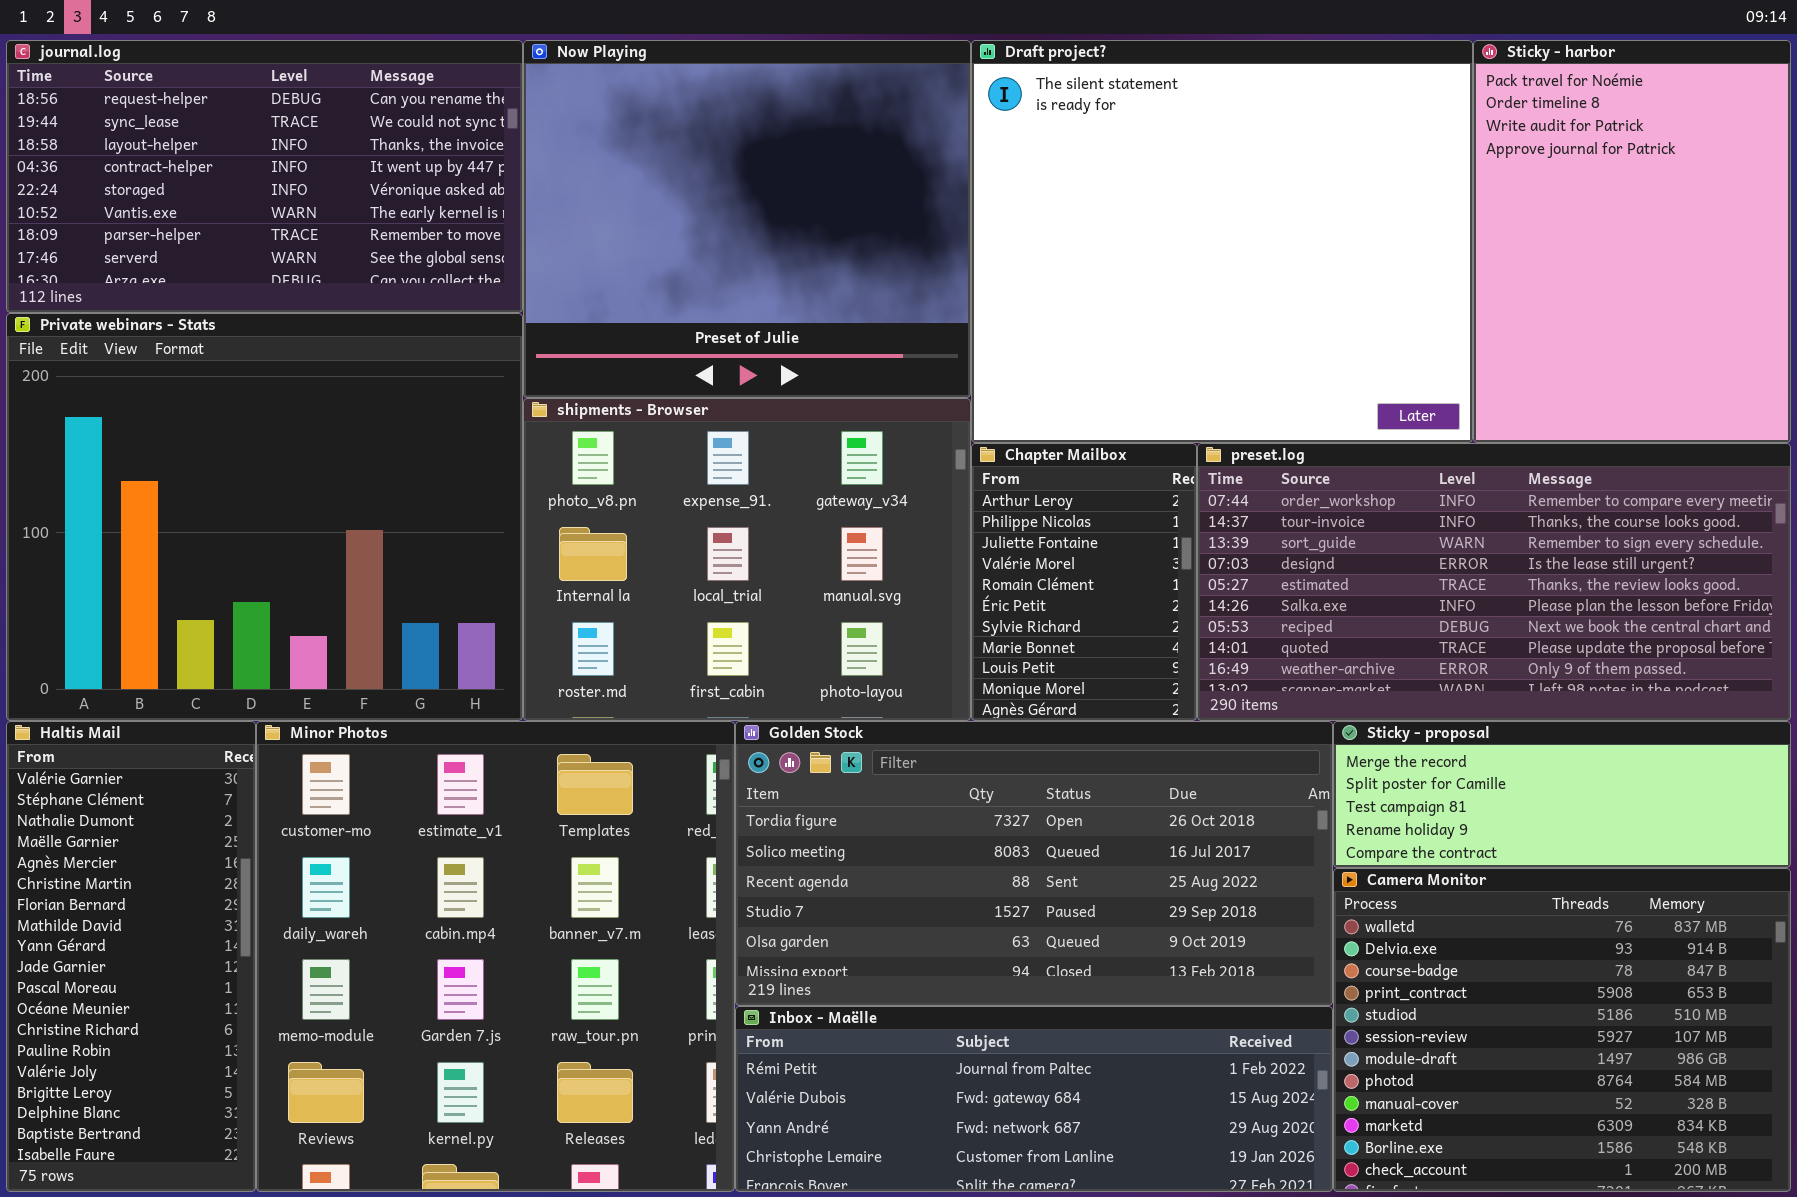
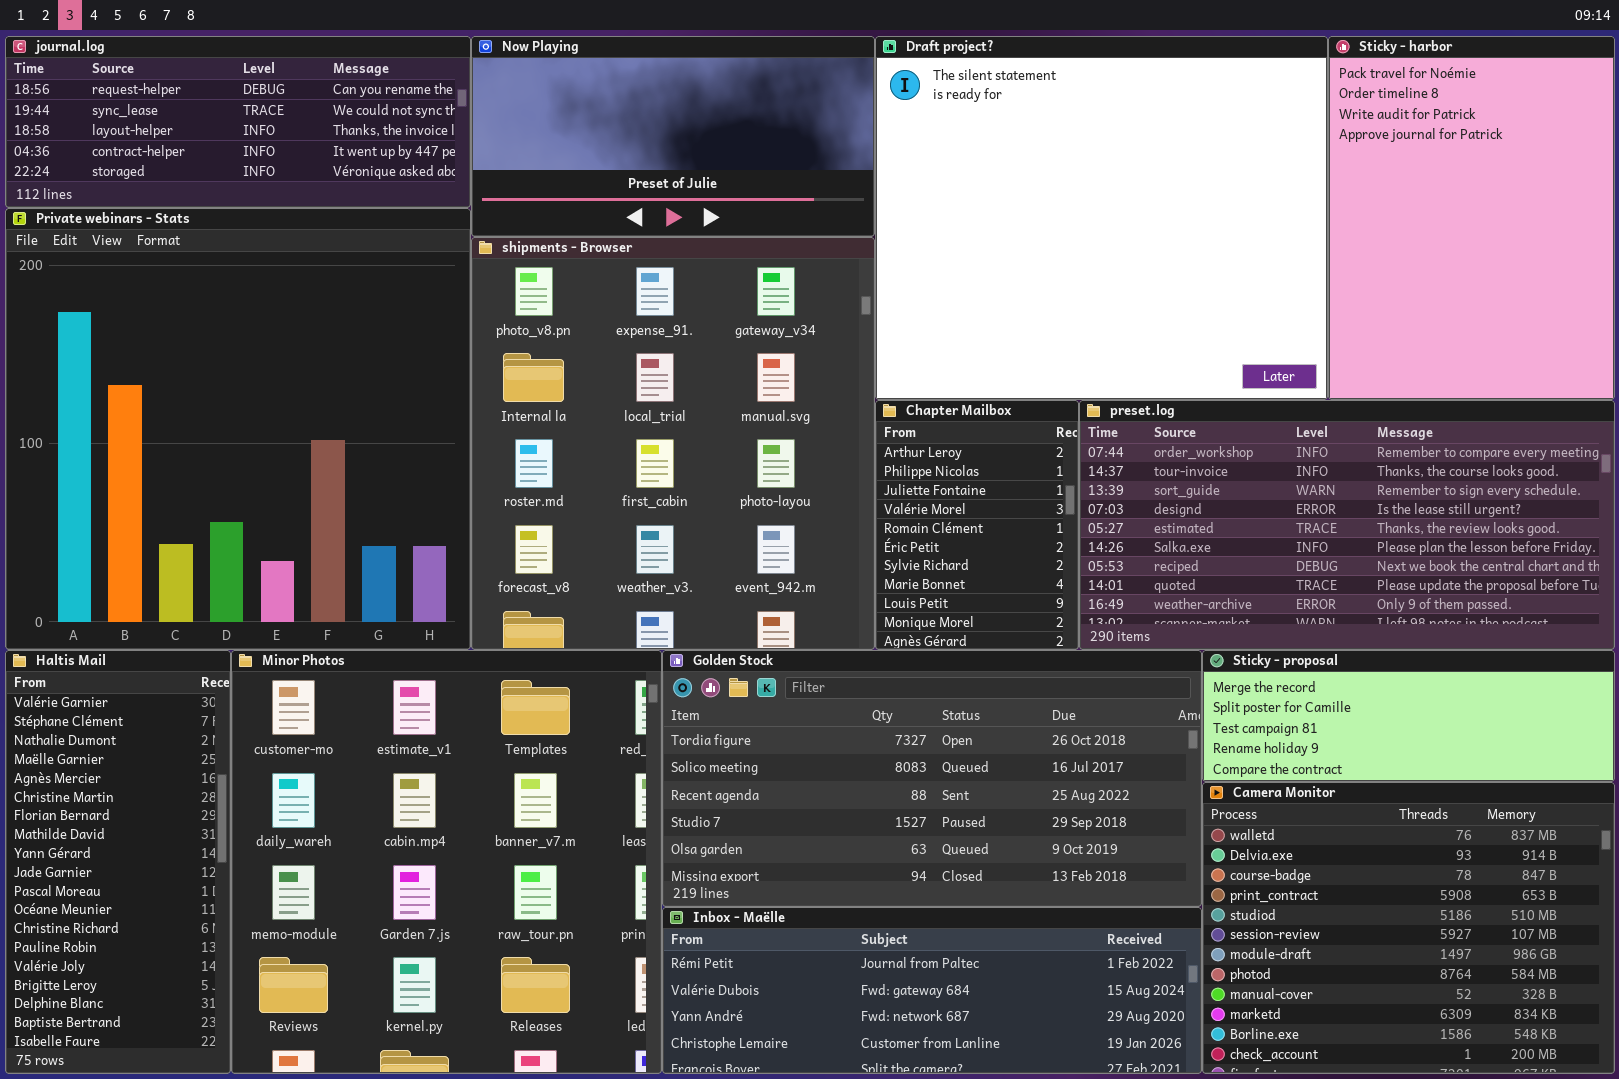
journal.log: [6,40,523,313] -> [5,36,471,208], resized
Now Playing: [523,40,971,398] -> [471,36,875,237], resized
Private webinars - Stats: [6,313,523,721] -> [5,208,471,650], resized
shipments - Browser: [523,398,971,721] -> [471,237,875,650], resized

